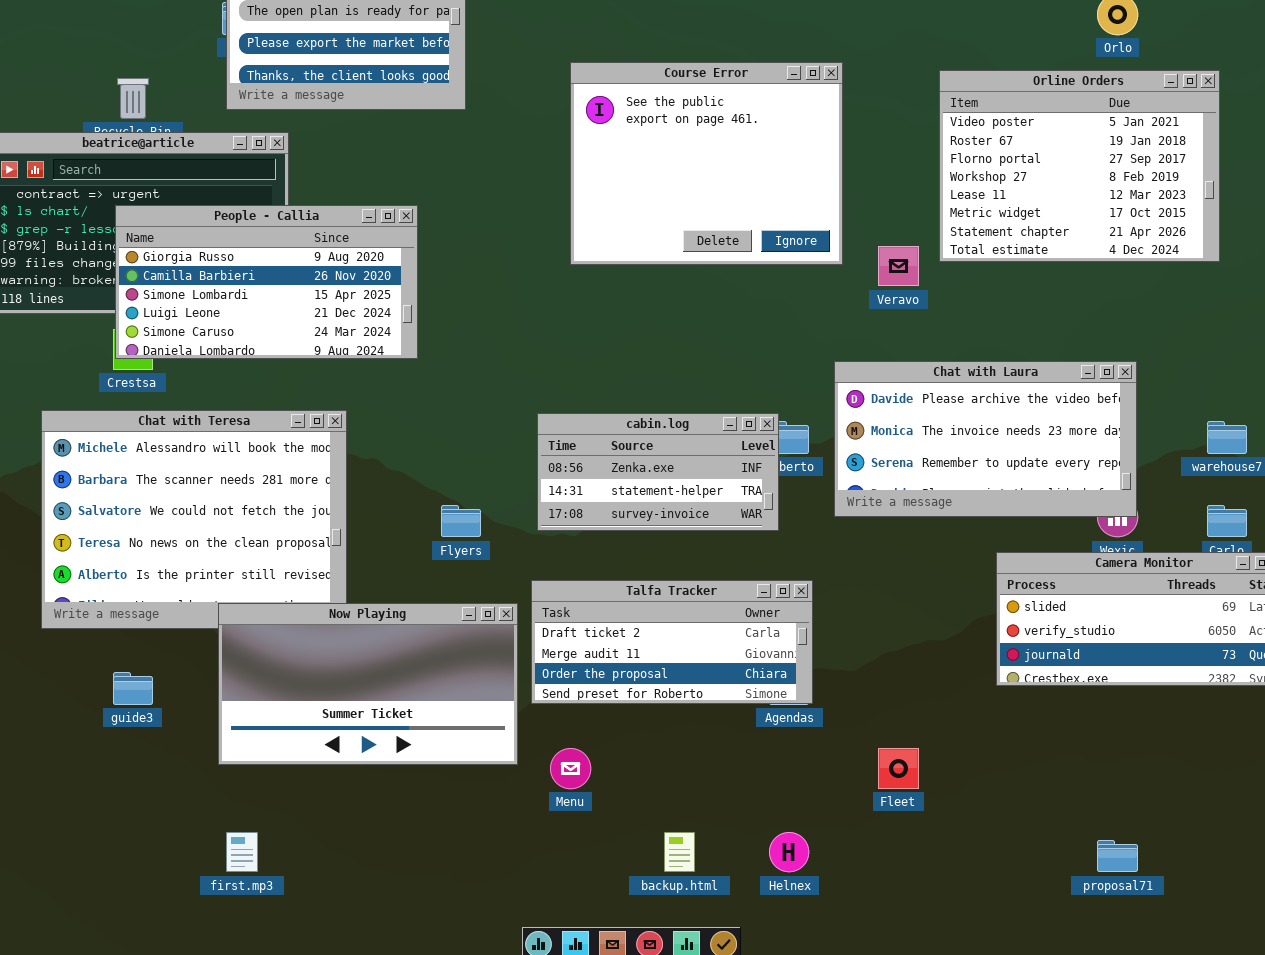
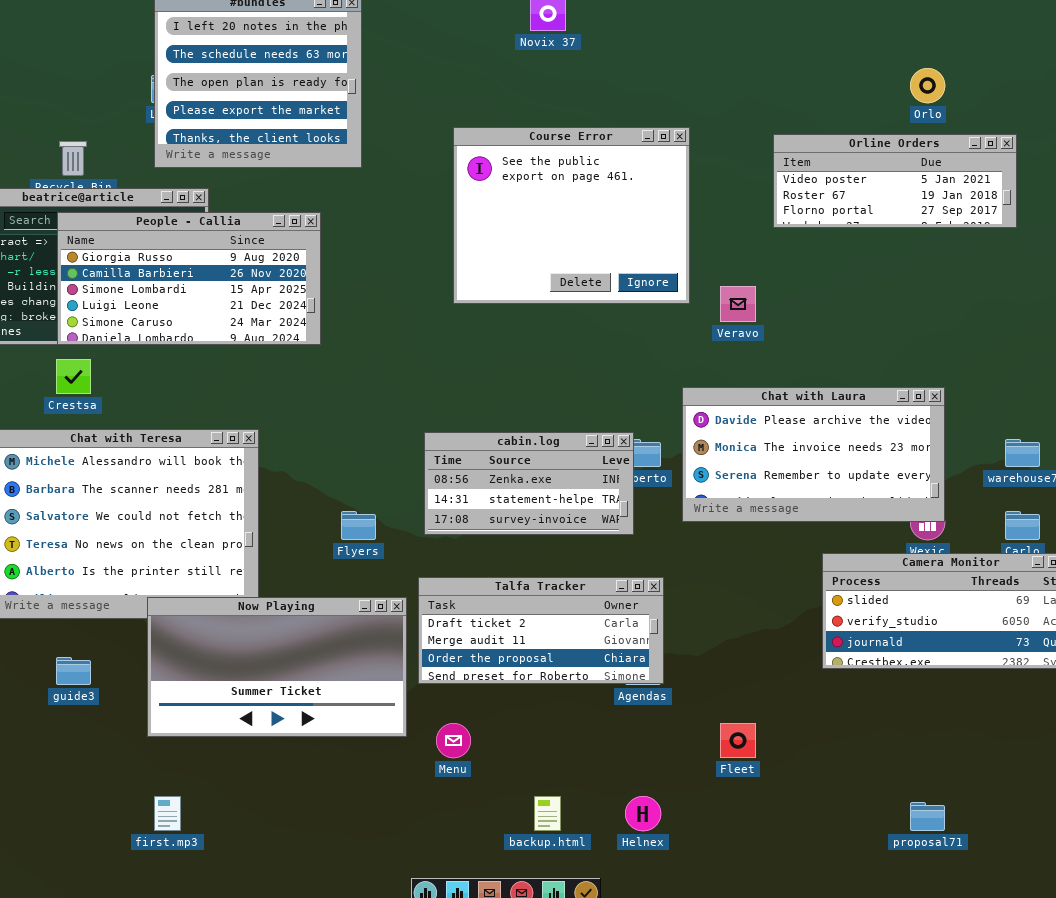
Orline Orders: [939,70,1220,262] -> [773,134,1017,228], resized
People - Callia: [115,205,418,359] -> [57,212,321,345], moved

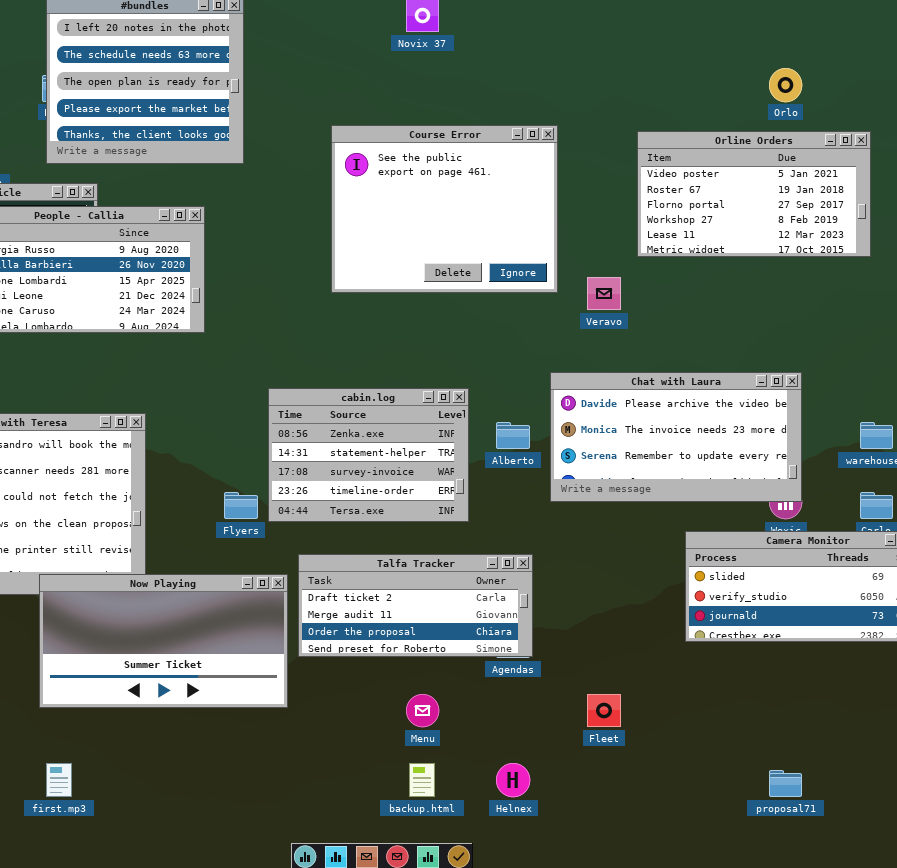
Orline Orders: [773,134,1017,228] -> [637,131,871,257], resized
cabin.log: [424,432,634,535] -> [268,388,469,522], moved, resized
Menu: [436,723,471,758] -> [406,694,439,727], moved

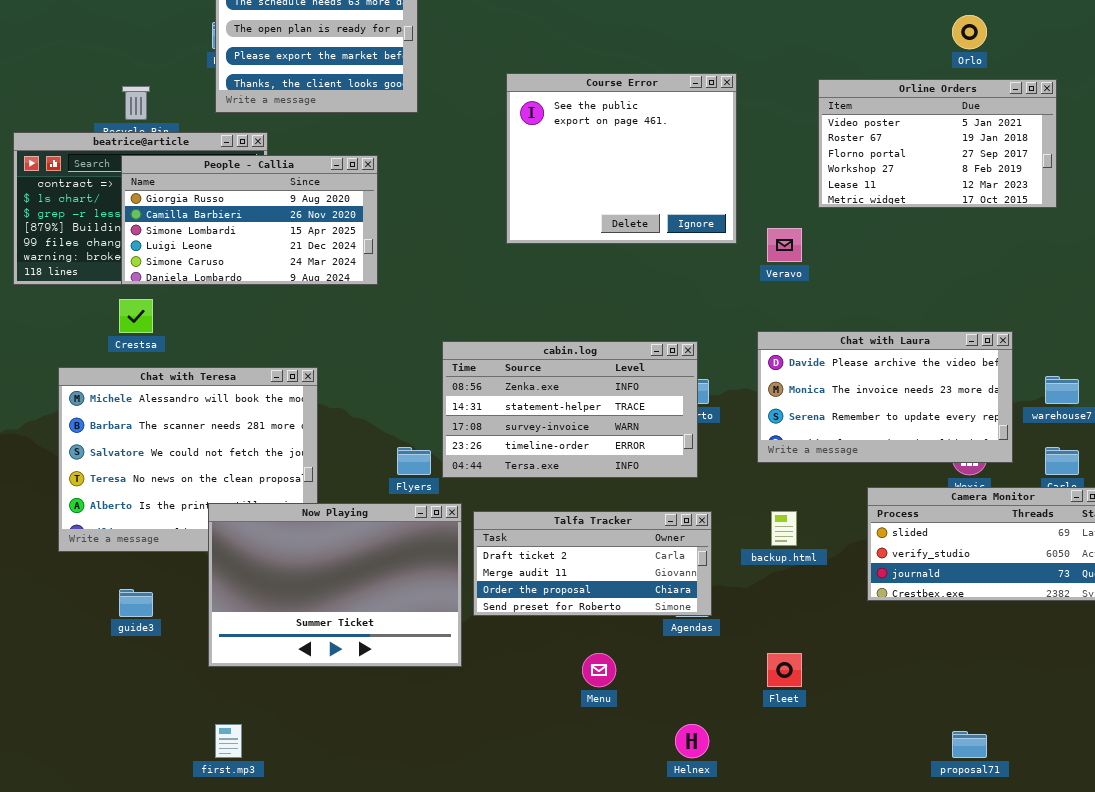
Chat with Laura: [550,372,802,502] -> [757,331,1013,463], moved
cabin.log: [268,388,469,522] -> [442,341,698,478], resized
Now Playing: [39,574,288,708] -> [208,503,462,667], resized
backup.html: [409,763,435,797] -> [771,511,797,546], moved

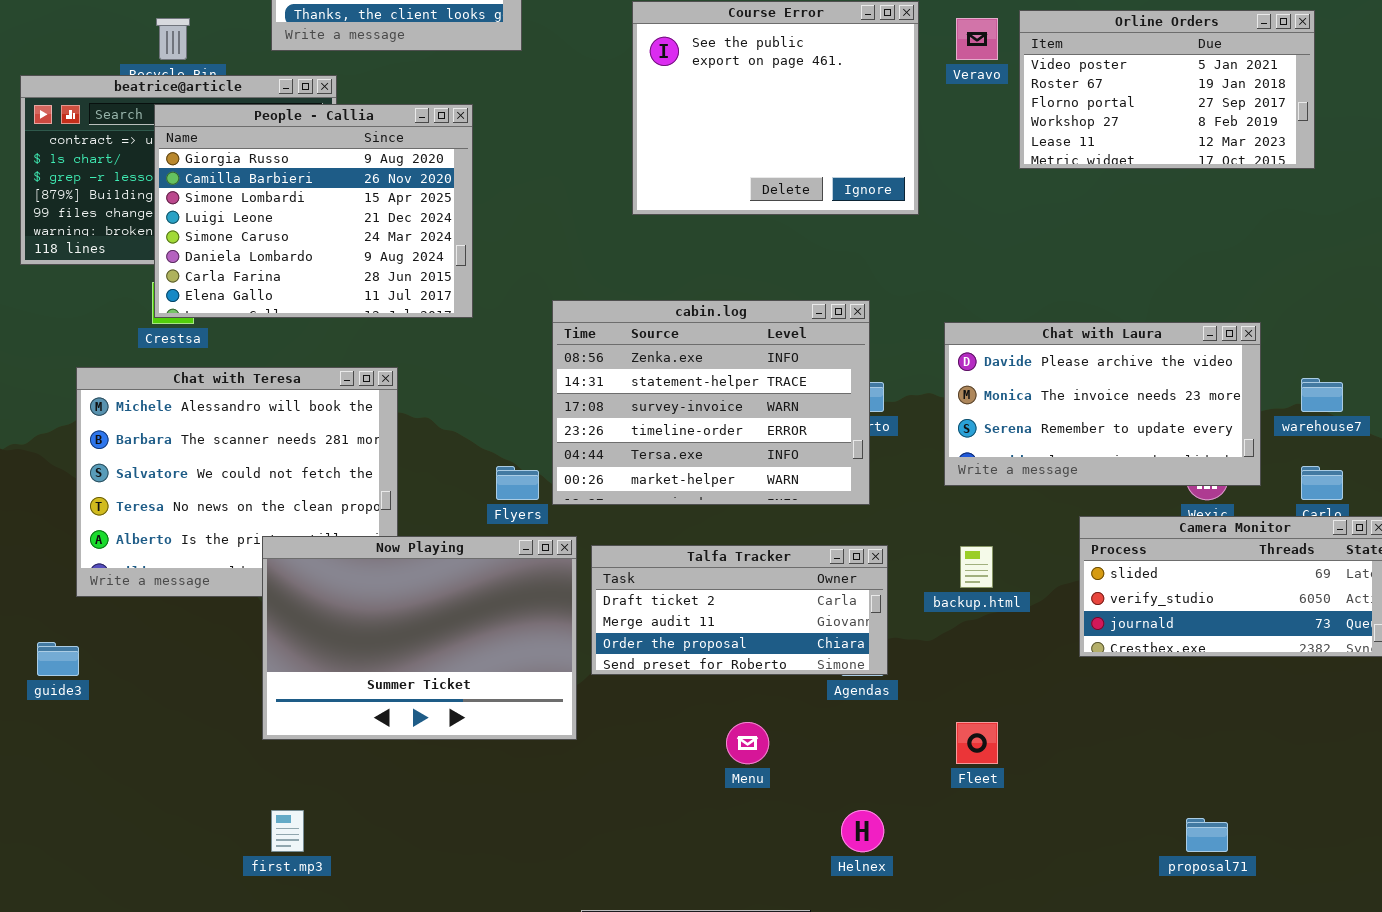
People - Callia: [121,155,378,285] -> [154,104,473,318], resized
Veravo: [767,228,802,262] -> [956,18,998,60], moved
cabin.log: [442,341,698,478] -> [552,300,870,505], resized
guide3: [119,589,153,617] -> [37,642,79,676], moved

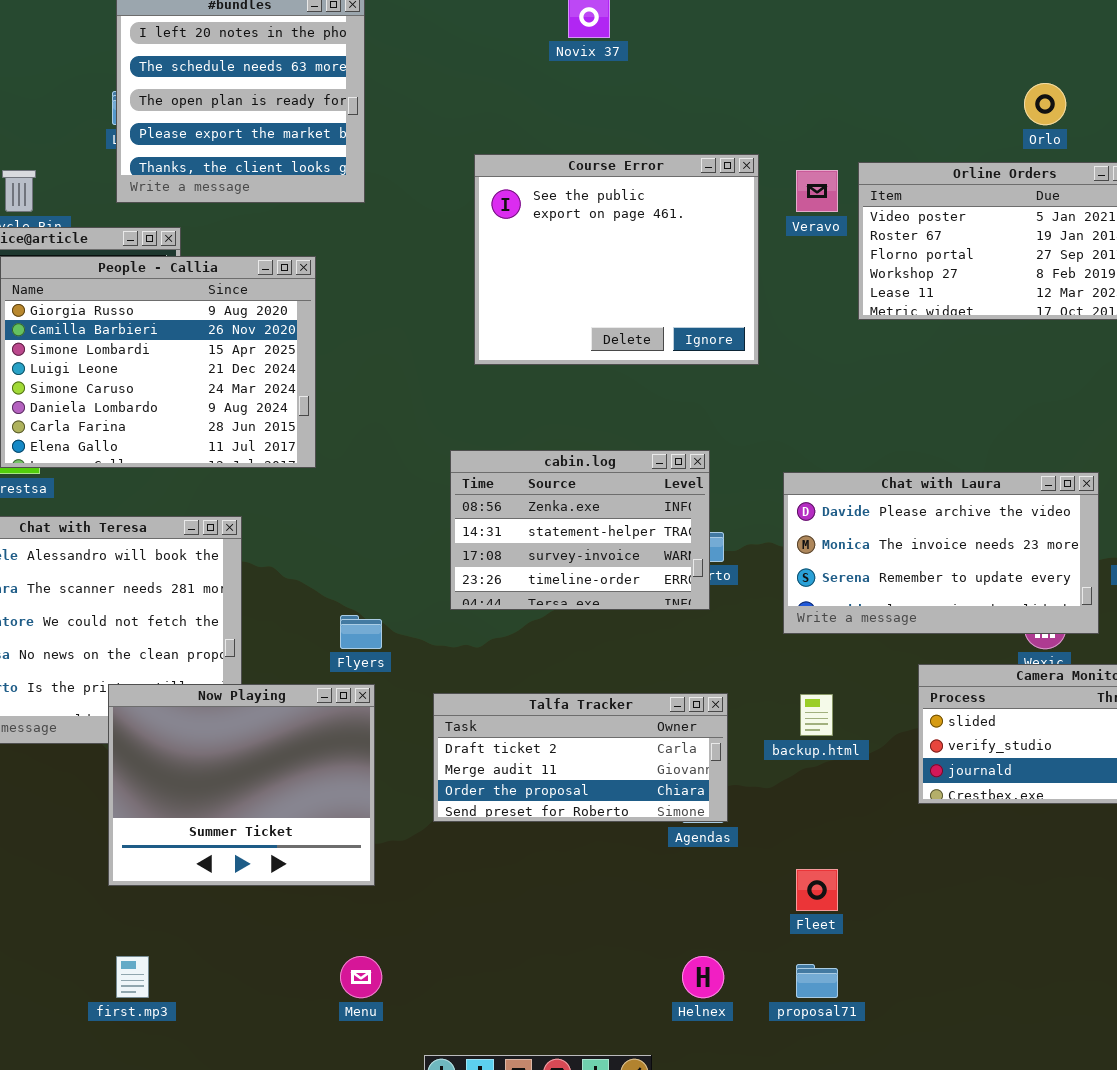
cabin.log: [552,300,870,505] -> [450,450,710,610], resized
Now Playing: [262,536,577,740] -> [108,684,375,886], resized
Menu: [726,722,769,764] -> [340,956,382,998], moved
proposal71: [1186,818,1228,852] -> [796,964,838,998], moved

